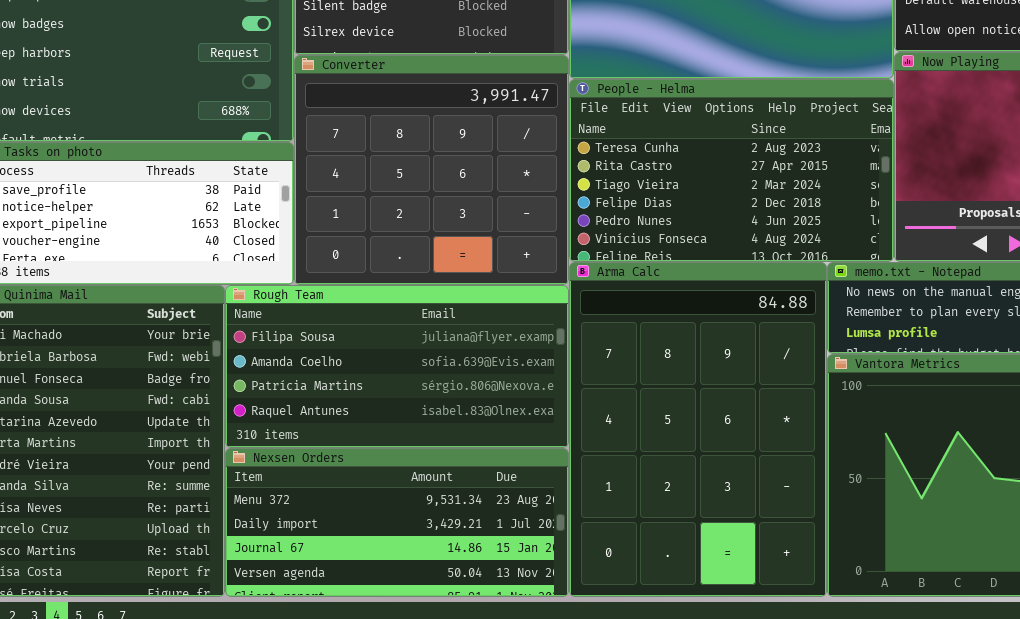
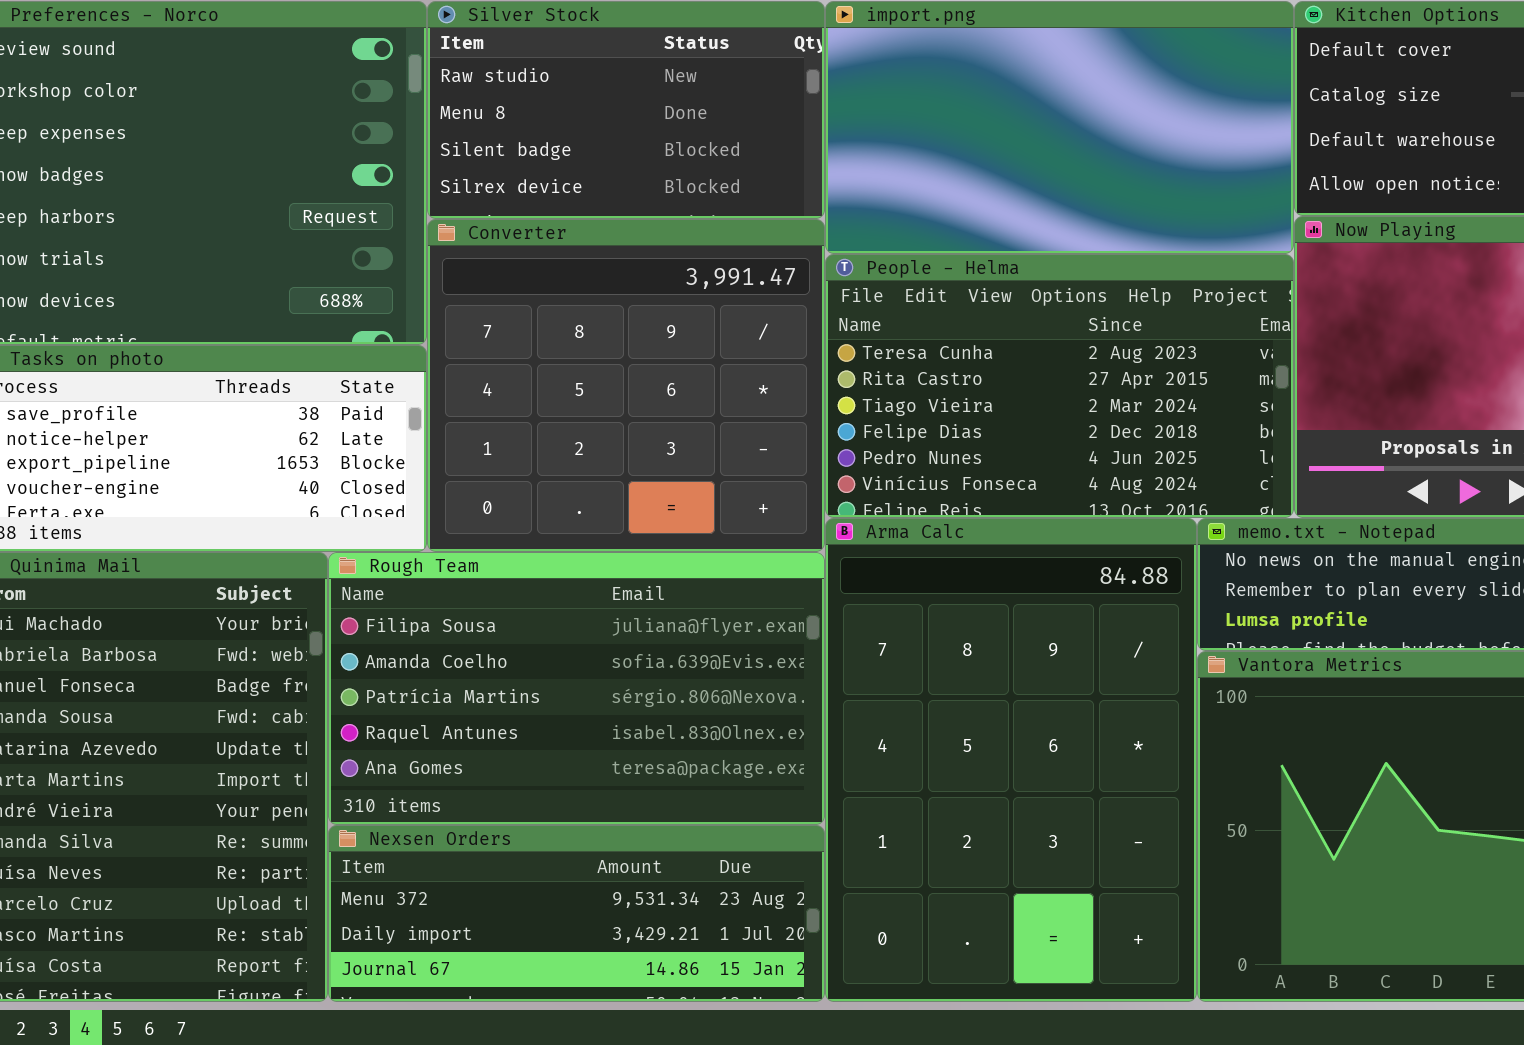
Rough Team: [225,285,569,448] -> [328,552,825,825], resized
Nexsen Orders: [225,448,569,597] -> [328,825,825,1002], resized

